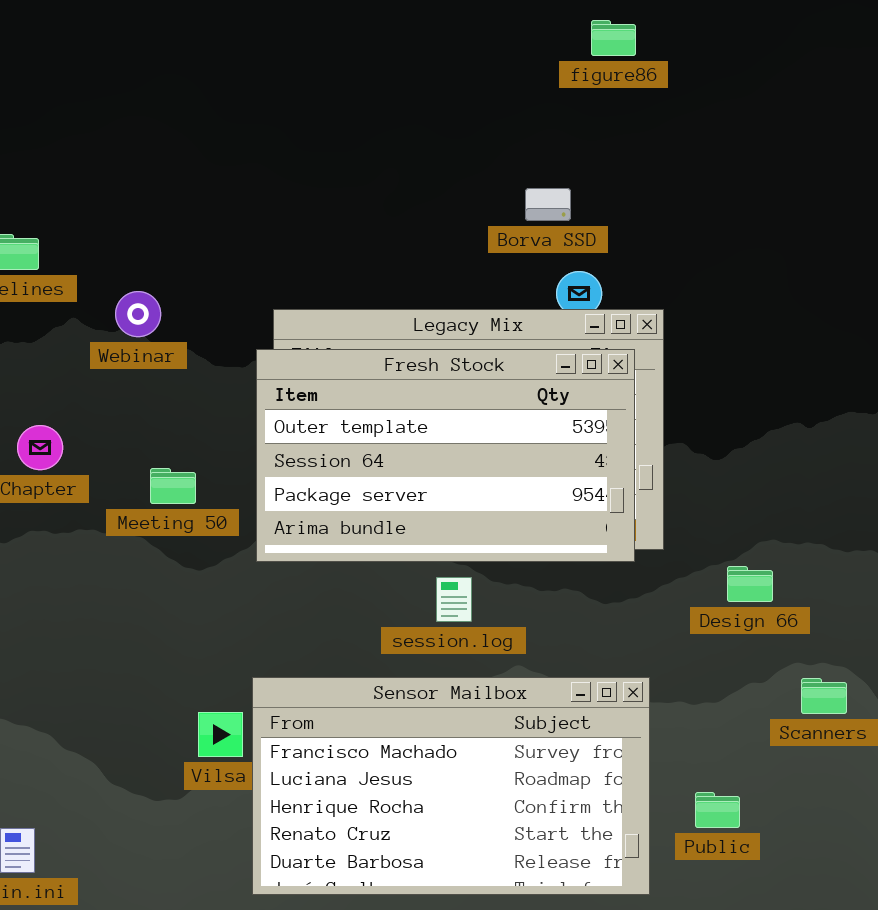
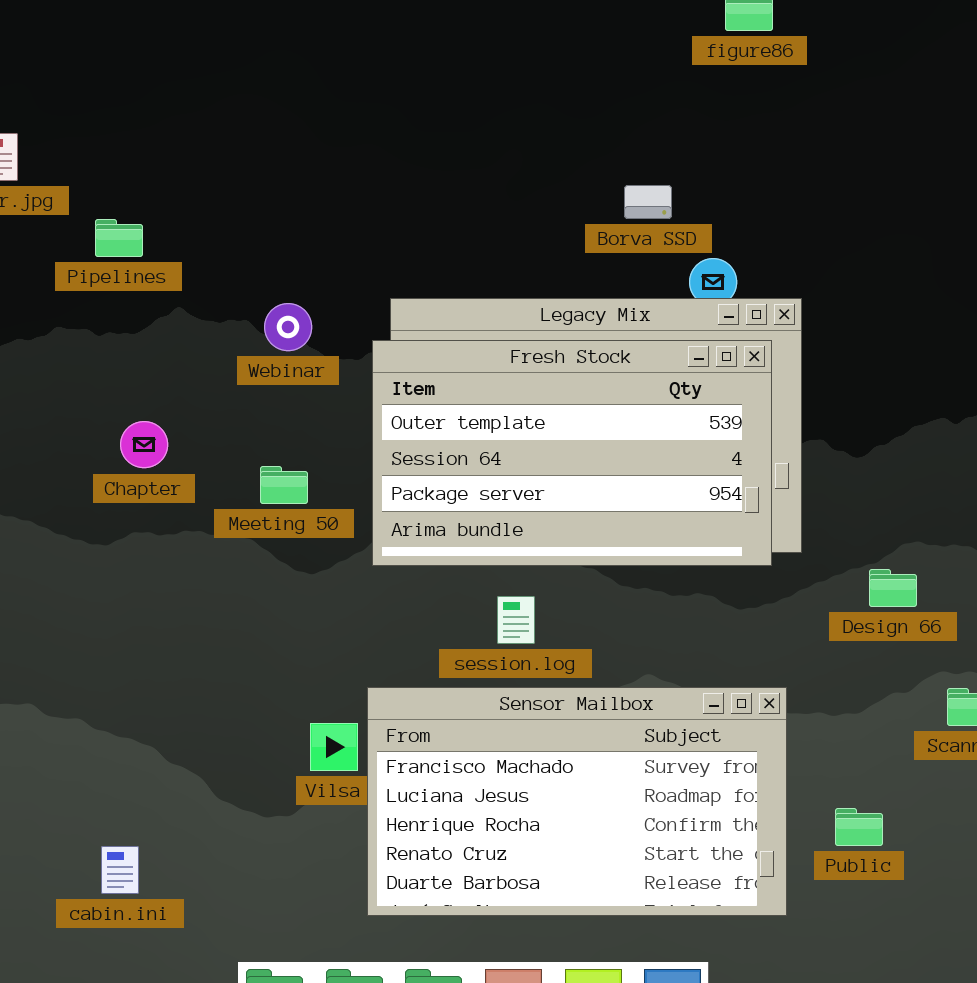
Borva SSD: [525,188,571,221] -> [624,185,672,219], moved
Webinar: [115,291,161,337] -> [264,303,312,351], moved
session.log: [436,577,472,622] -> [497,596,535,644], moved

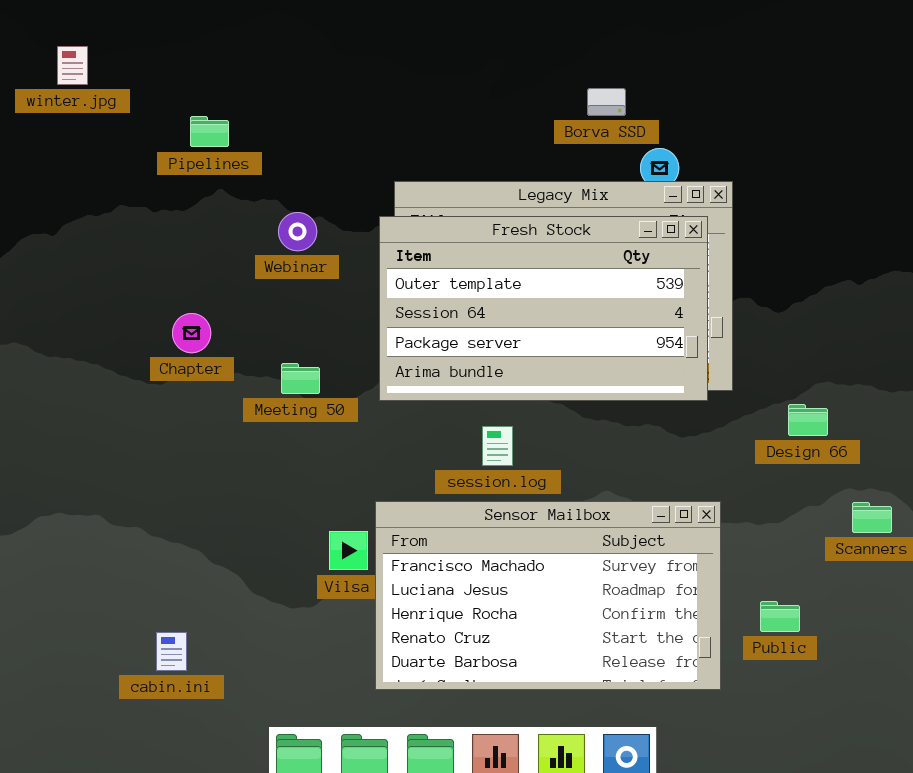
Pipelines: [95,219,143,257] -> [190,116,229,147], moved
Webinar: [264,303,312,351] -> [278,212,317,251], moved
Chapter: [120,421,168,468] -> [172,313,211,353], moved
Meeting 50: [260,466,308,504] -> [281,363,320,394], moved

